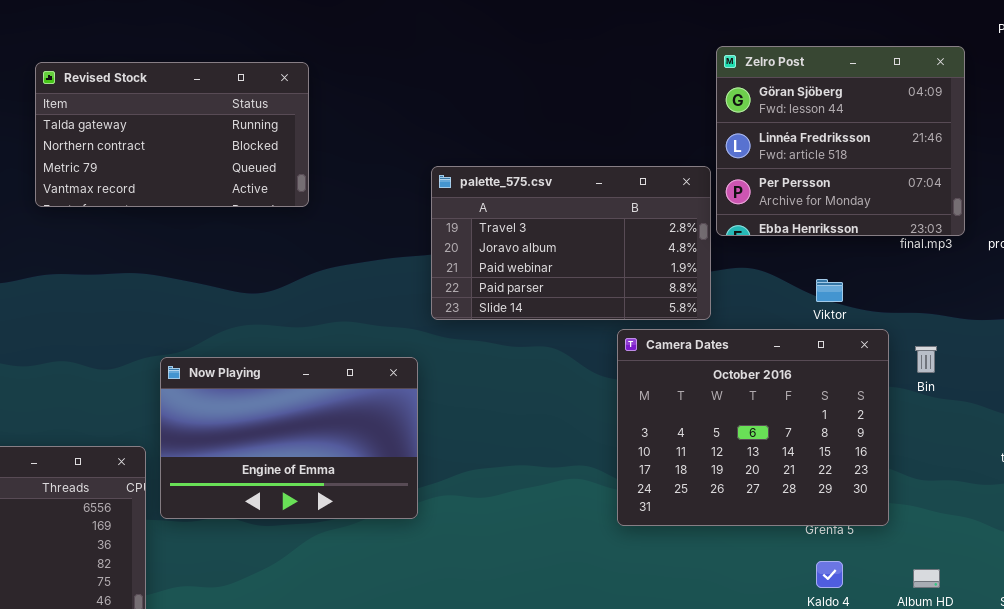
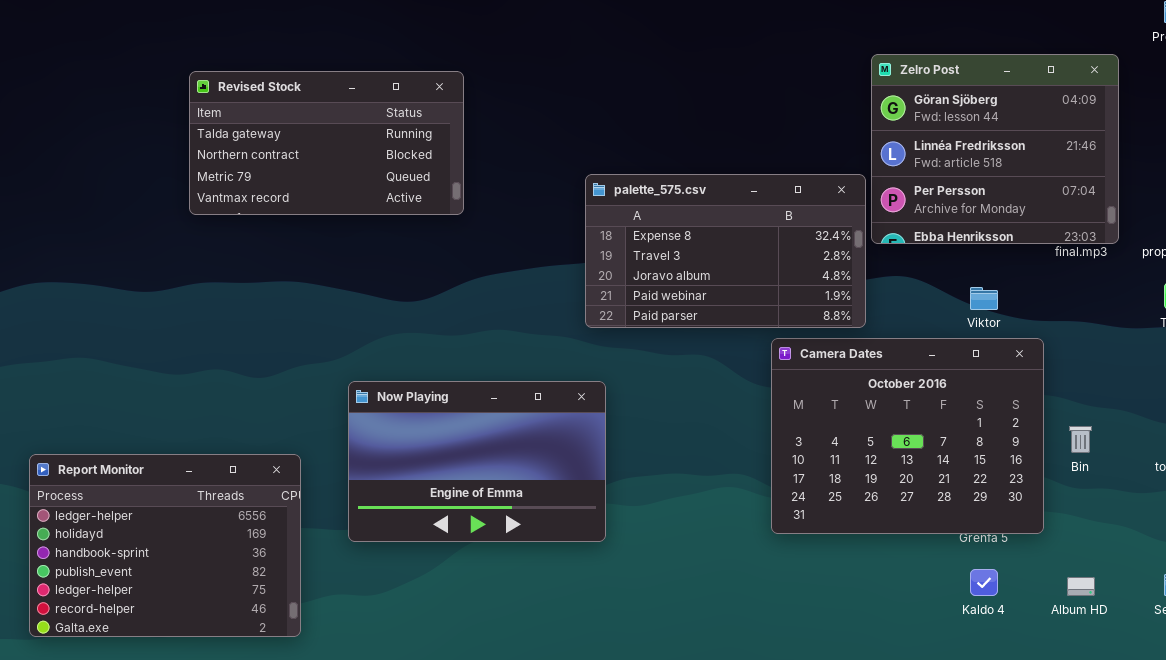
palette_575.csv: [431,166,711,320] -> [585,174,866,328], scrolled up 1 row
Bin: [915,346,937,373] -> [1069,426,1092,453], moved
Now Playing: [160,357,418,519] -> [348,381,606,542], moved

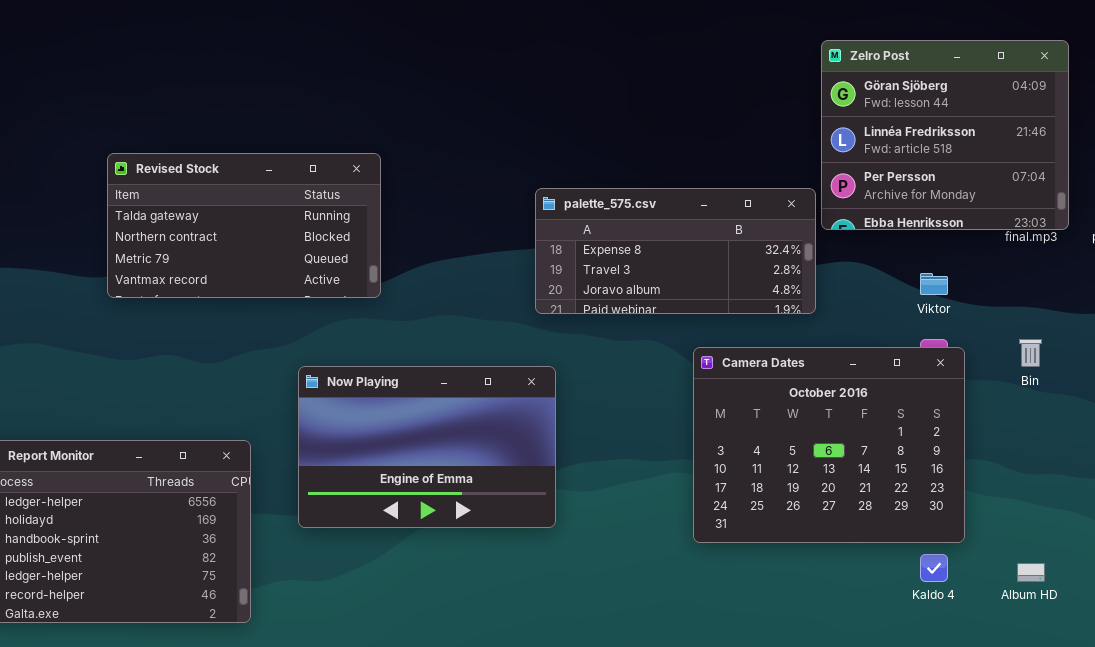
Revised Stock: [189,71,464,215] -> [107,153,381,298], moved
palette_575.csv: [585,174,866,328] -> [535,188,816,314], resized
Camera Dates: [771,338,1044,534] -> [693,347,965,543], moved
Bin: [1069,426,1092,453] -> [1019,339,1042,367], moved

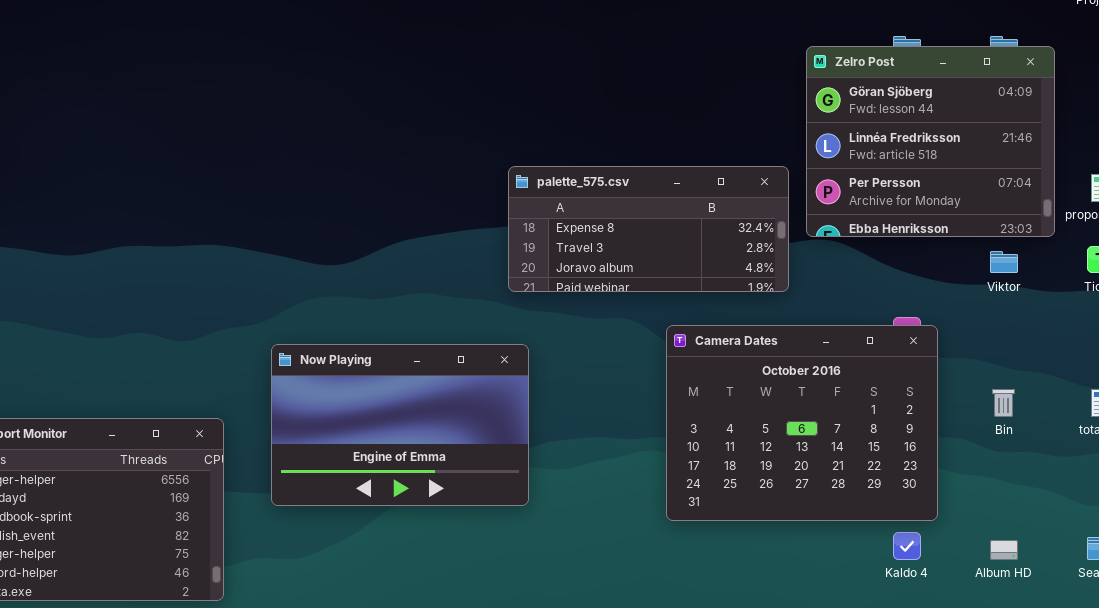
Zelro Post: [821,40,1069,230] -> [806,46,1055,237], moved
Revised Stock: [107,153,381,298] -> none, closed
Viktor: [920,273,948,295] -> [990,251,1018,273], moved
Bin: [1019,339,1042,367] -> [992,389,1015,417], moved

